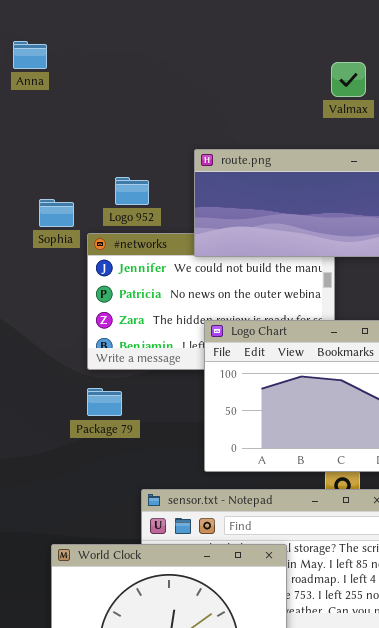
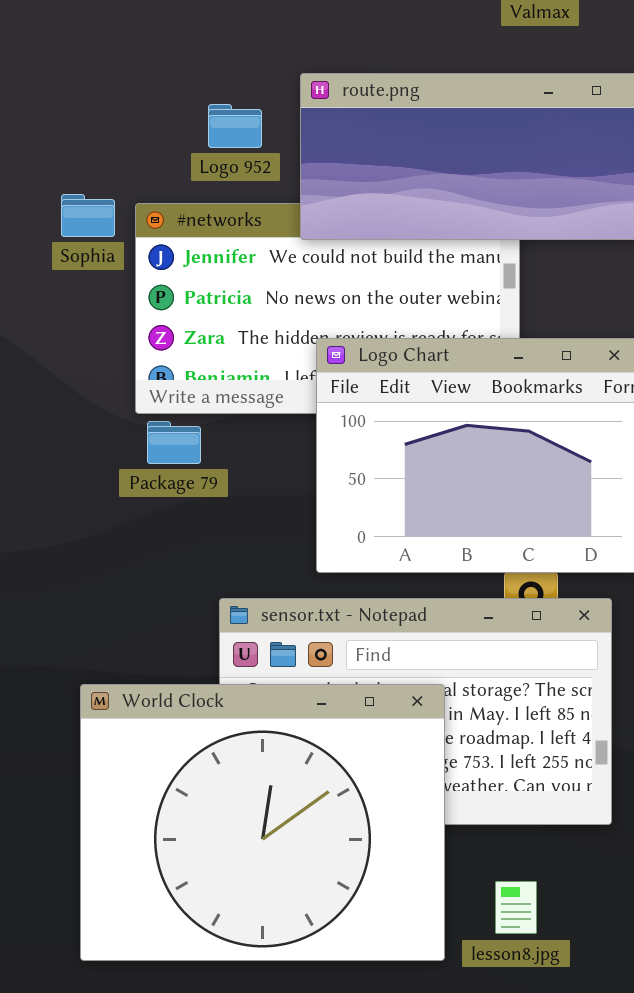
Logo 952: [115,177,149,205] -> [208,104,262,148], moved
Sophia: [39,199,74,227] -> [61,194,115,237], moved
Package 79: [87,388,122,416] -> [147,421,201,464], moved

